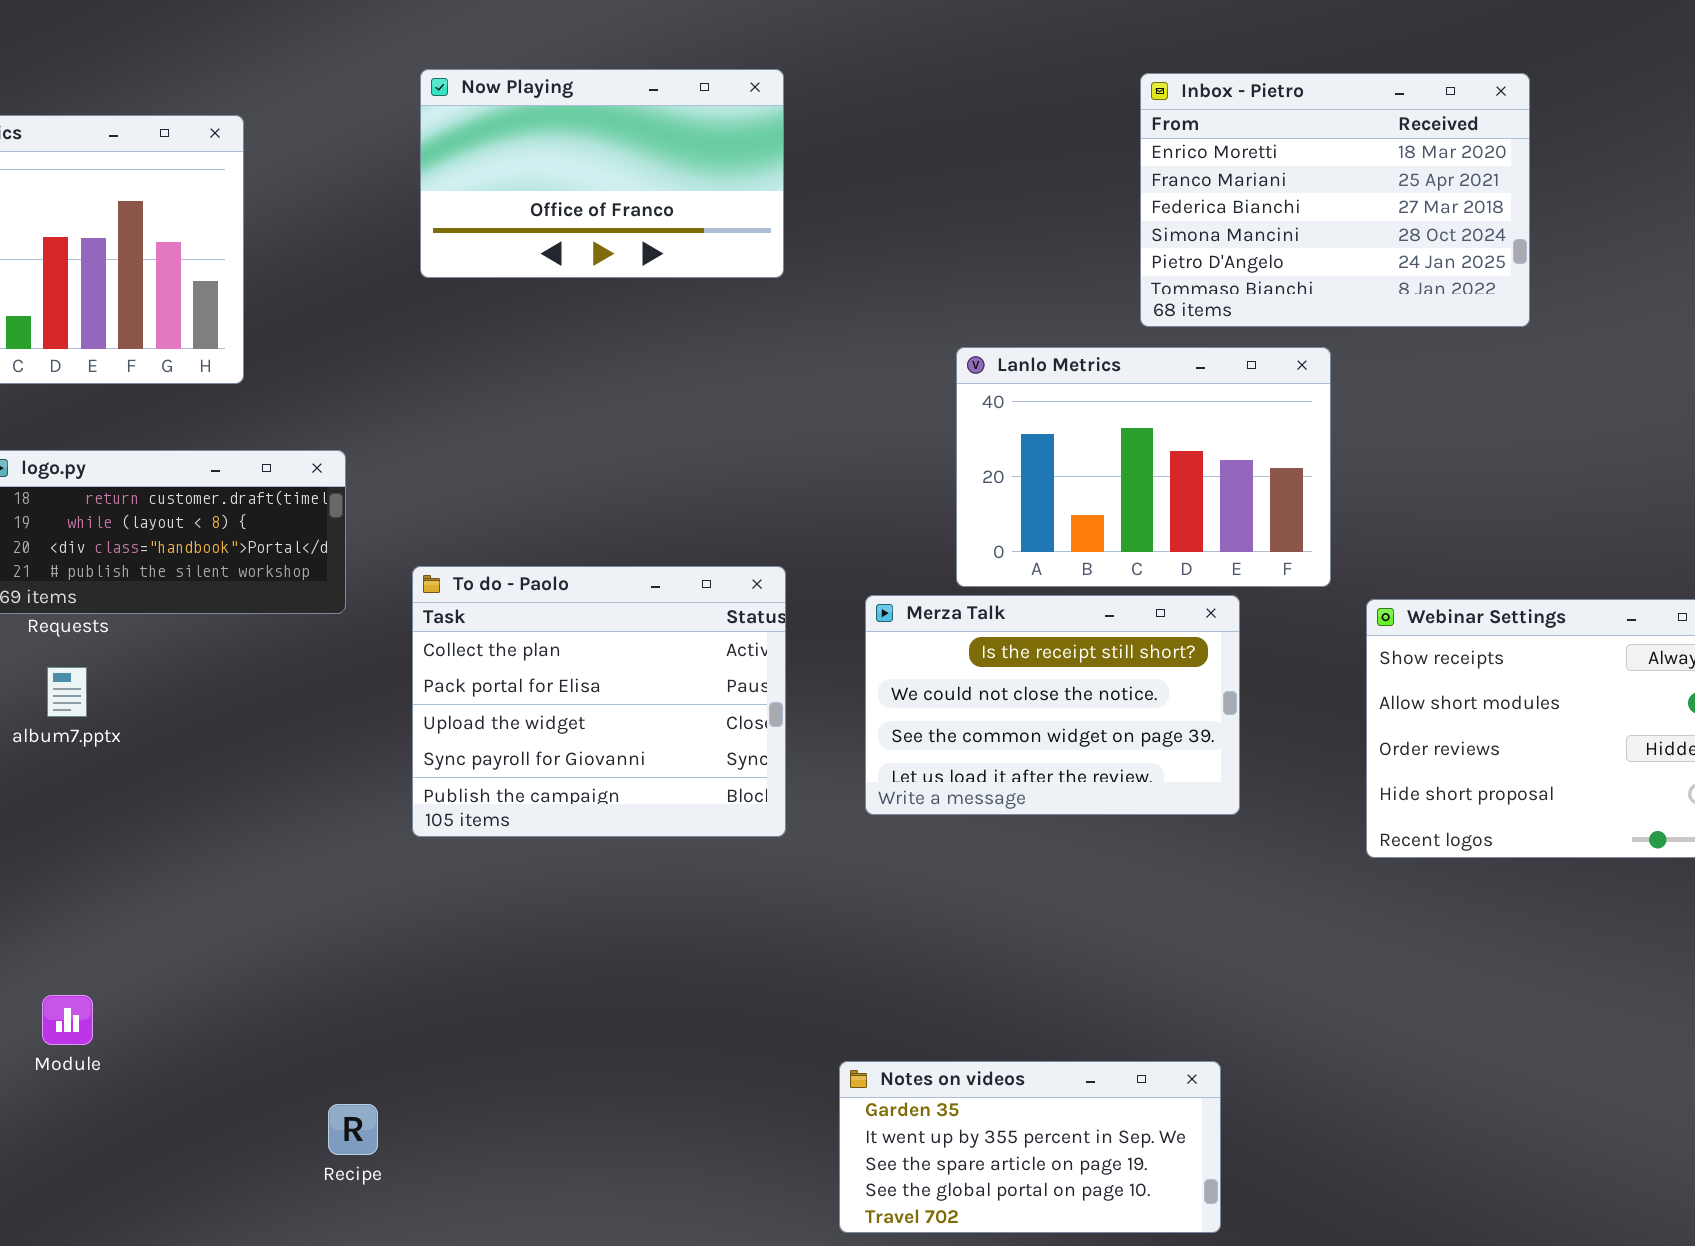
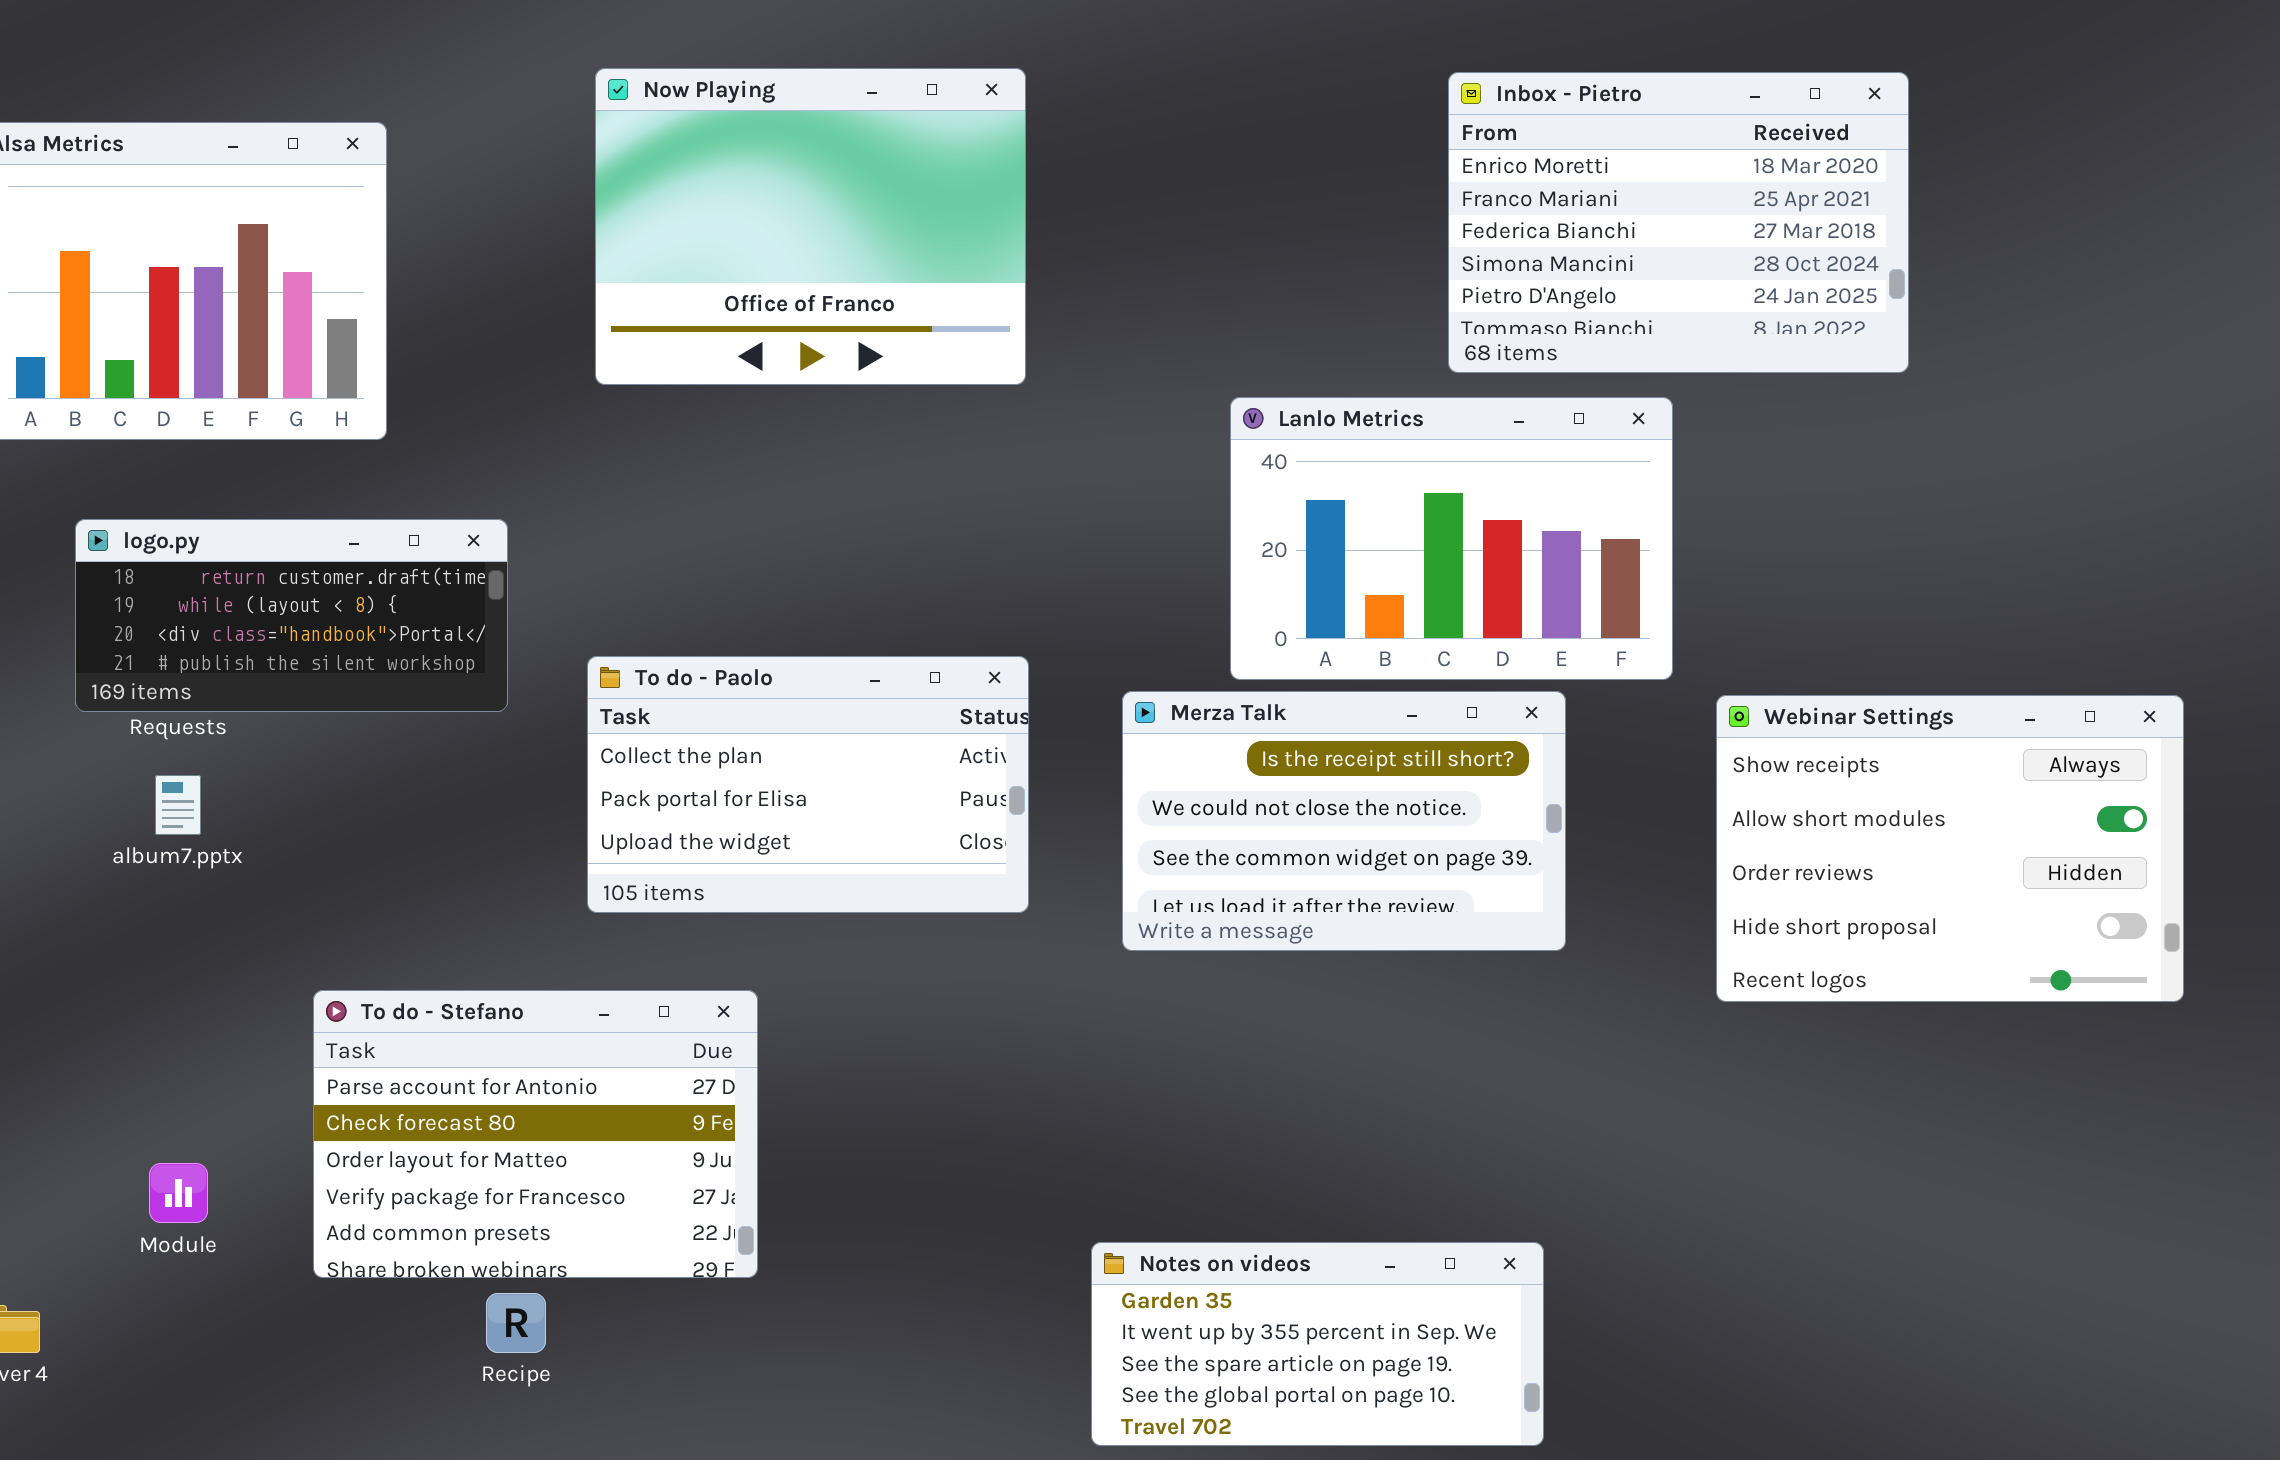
Now Playing: [420,69,784,278] -> [595,68,1026,385], resized
To do - Paolo: [412,566,786,837] -> [587,656,1029,913], resized
To do - Stefano: none -> [313,990,758,1278], opened

